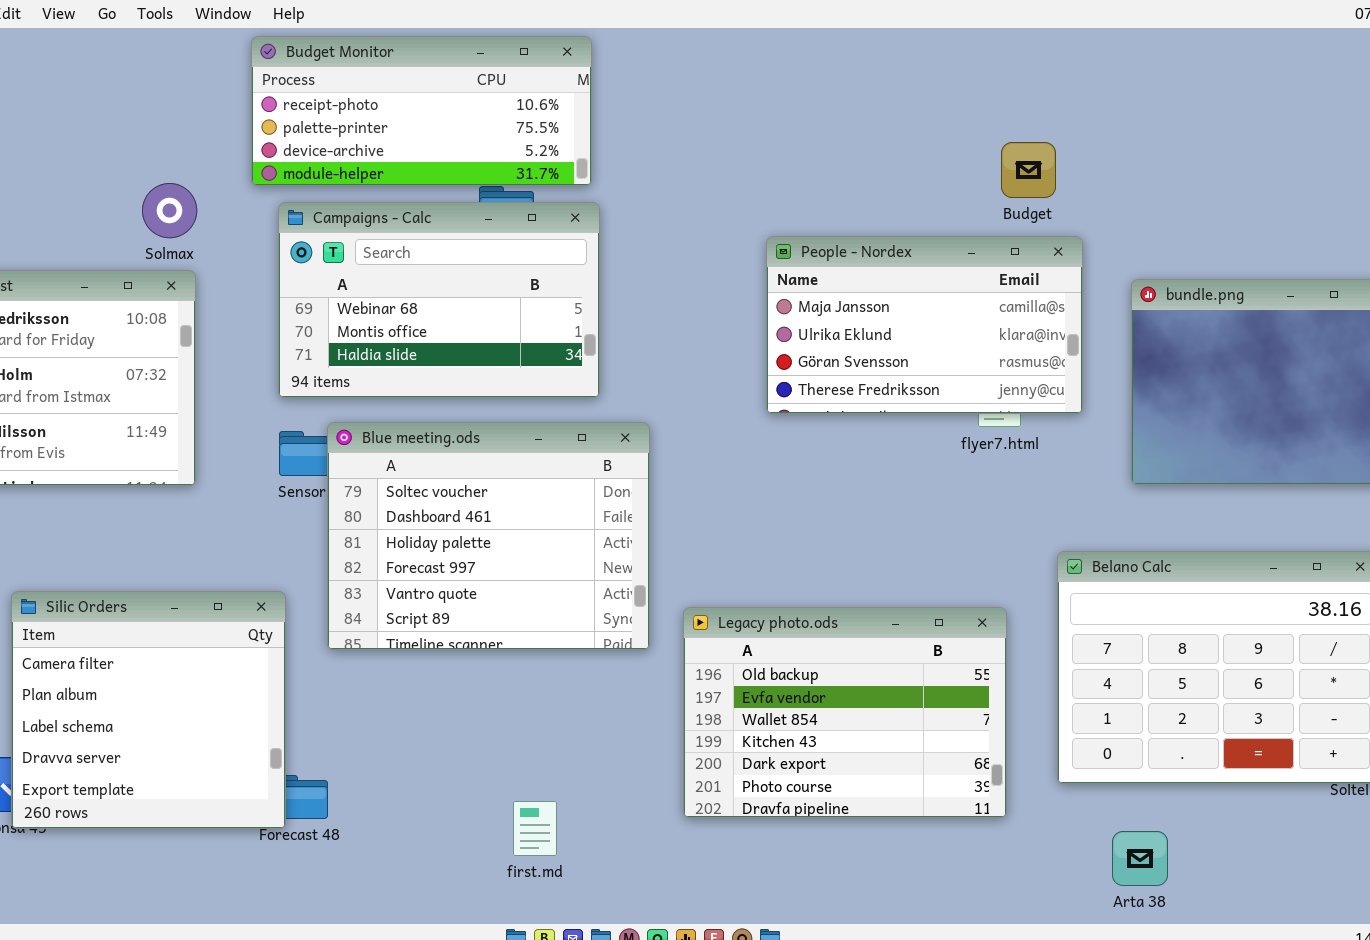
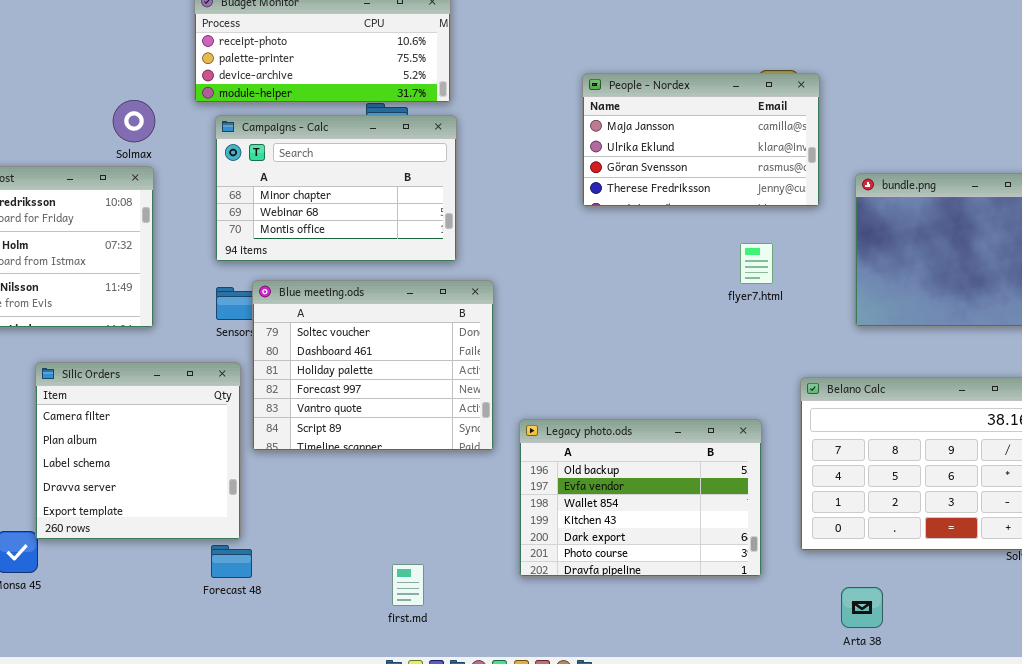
Campaigns - Calc: [278,202,600,398] -> [215,115,457,262], scrolled up 1 row
People - Nordex: [766,236,1083,414] -> [582,73,820,207], moved
Silic Orders: [11,591,286,829] -> [35,362,241,540], moved

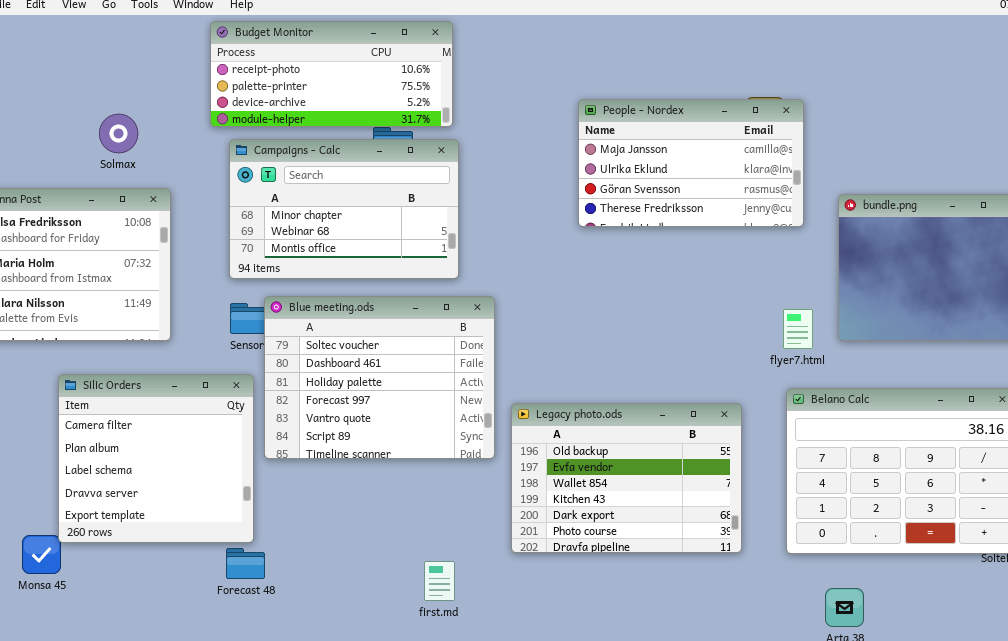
Solmax: [113,100,155,142] -> [99,114,138,153], moved
flyer7.html: [740,243,773,284] -> [783,309,813,349], moved
Legacy photo.ods: [519,419,762,577] -> [511,403,742,553], moved
first.md: [392,564,424,606] -> [424,561,455,601], moved

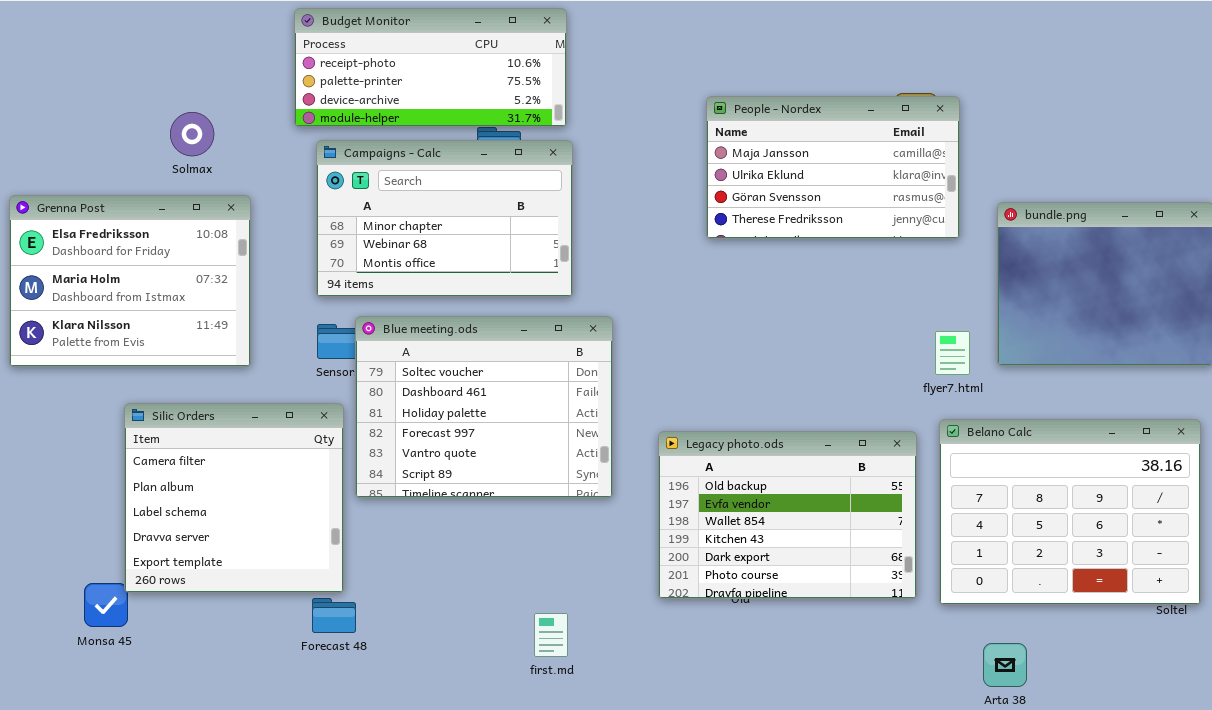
Legacy photo.ods: [511,403,742,553] -> [658,431,917,599], moved

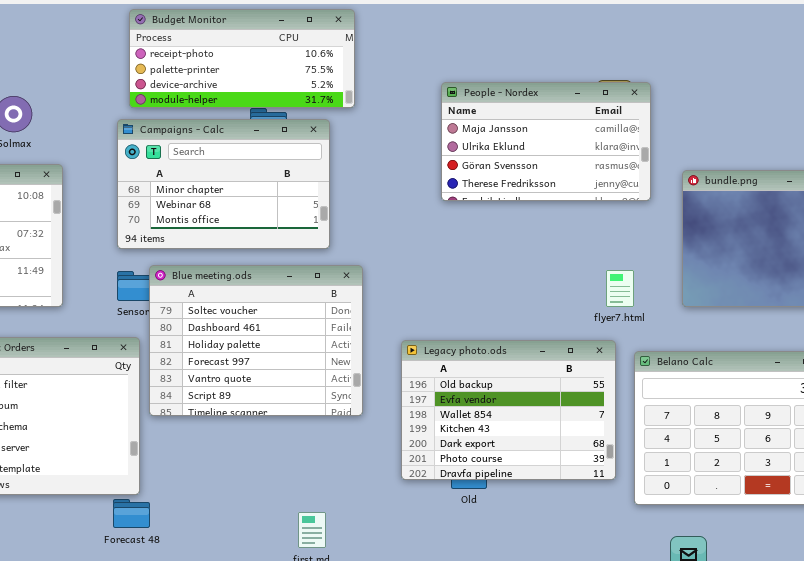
Budget Monitor: [294,8,567,127] -> [129,9,355,108], moved
flyer7.html: [935,331,970,375] -> [606,270,634,307], moved
Legacy photo.ods: [658,431,917,599] -> [401,340,616,480], moved

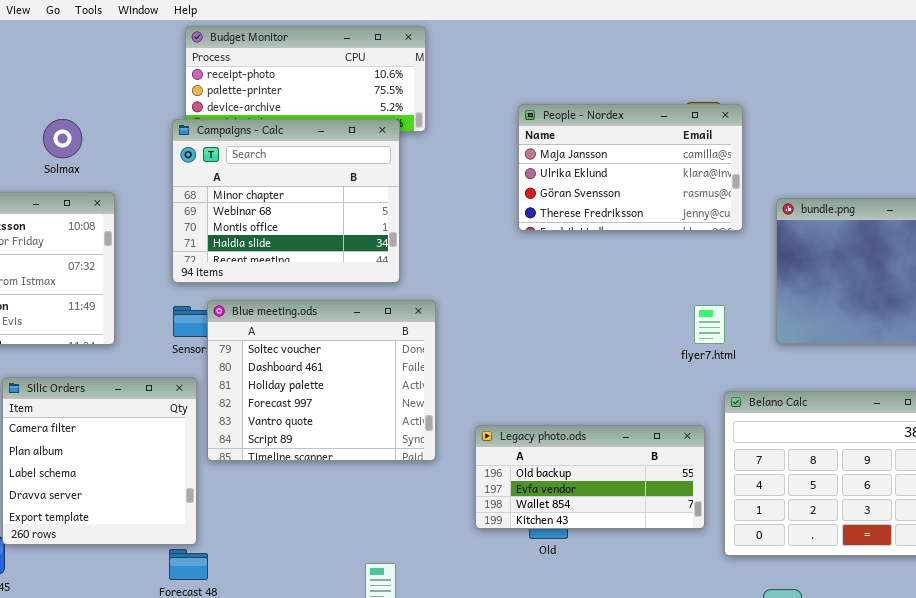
Campaigns - Calc: [117,119,330,249] -> [172,119,400,283], resized
Legacy photo.ods: [401,340,616,480] -> [475,425,705,529], resized

